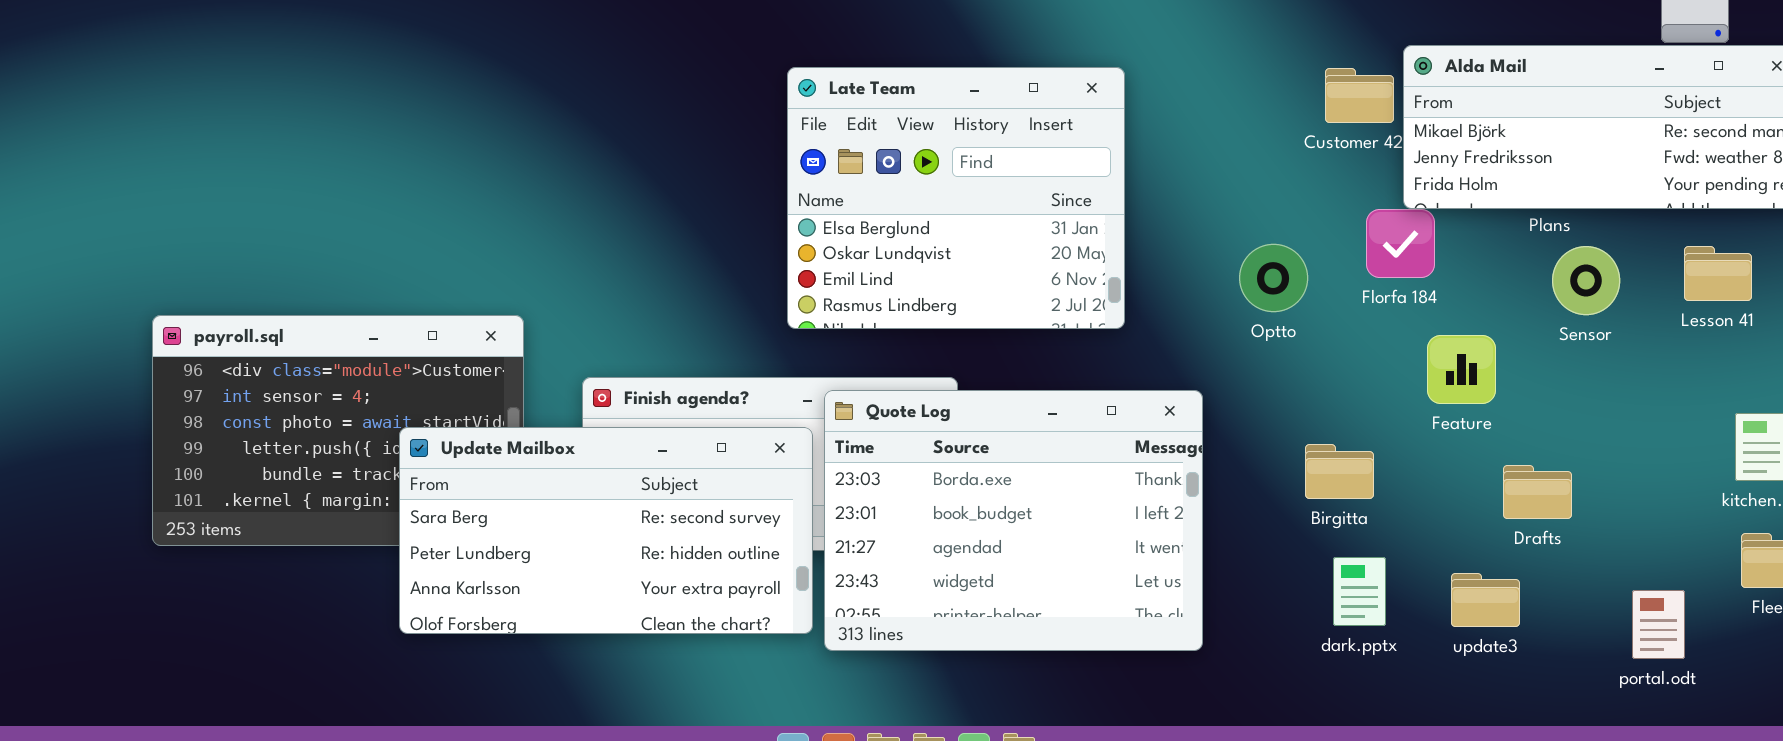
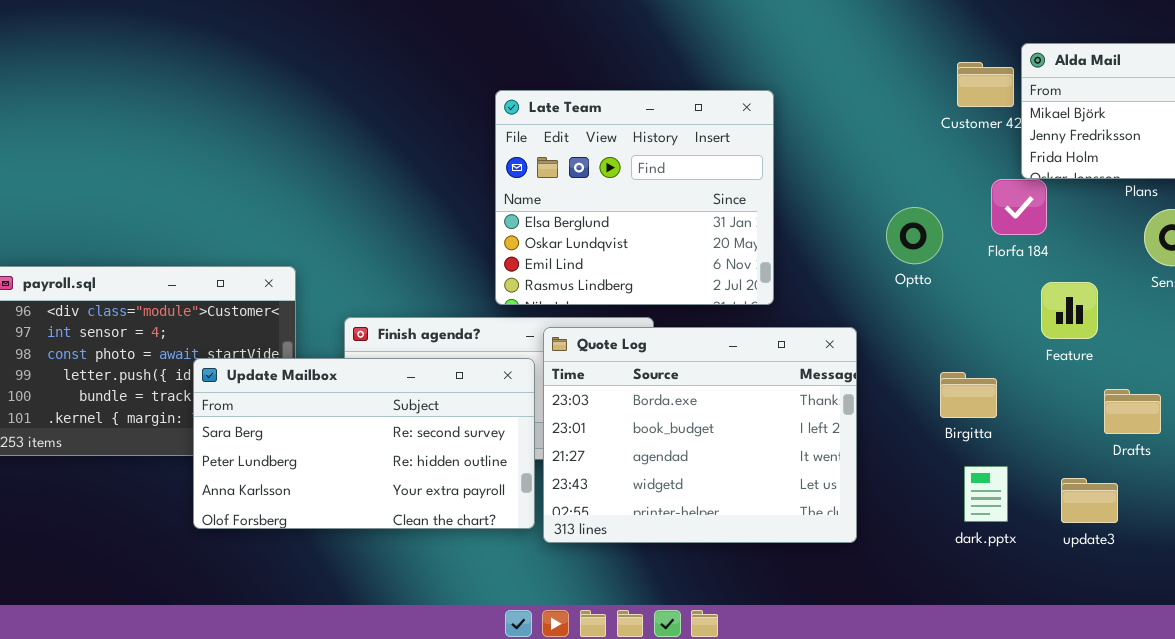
Late Team: [787,67,1125,329] -> [495,90,774,305], moved

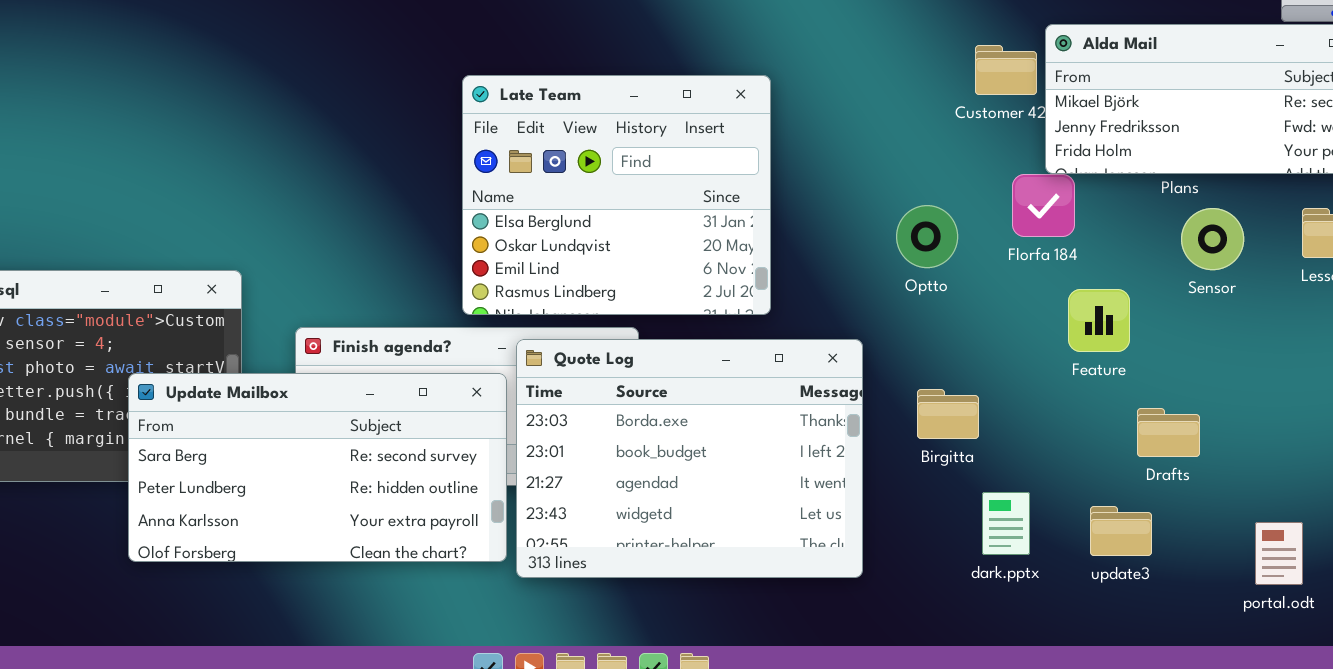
Birgitta: [940,372,997,418] -> [917,389,979,439], moved

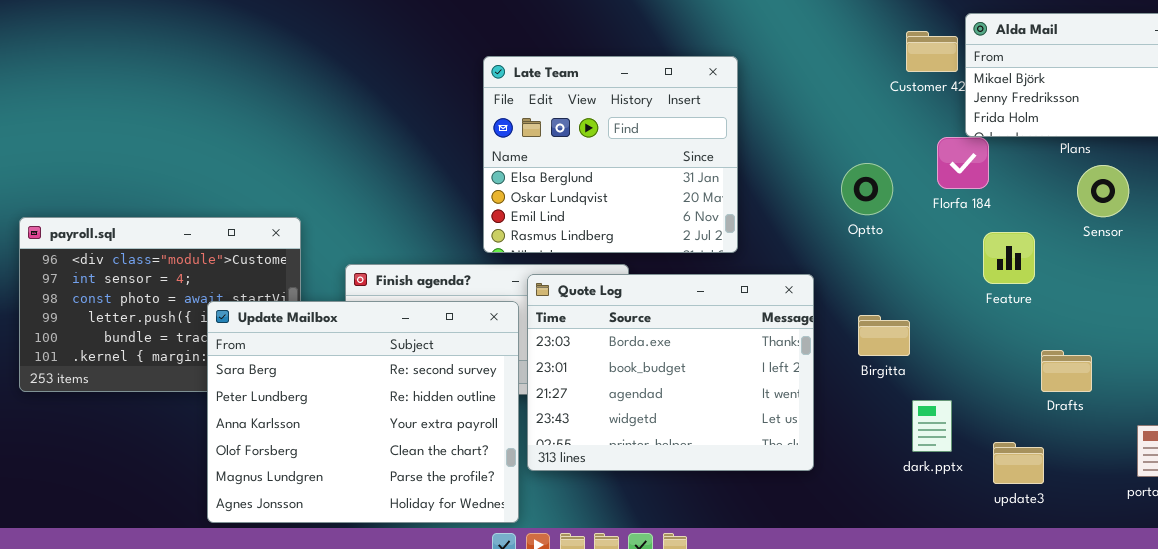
Update Mailbox: [128,373,507,562] -> [207,301,519,523], resized
Drafts: [1137,408,1200,457] -> [1041,350,1092,392], moved
update3: [1090,506,1152,556] -> [993,442,1044,484], moved

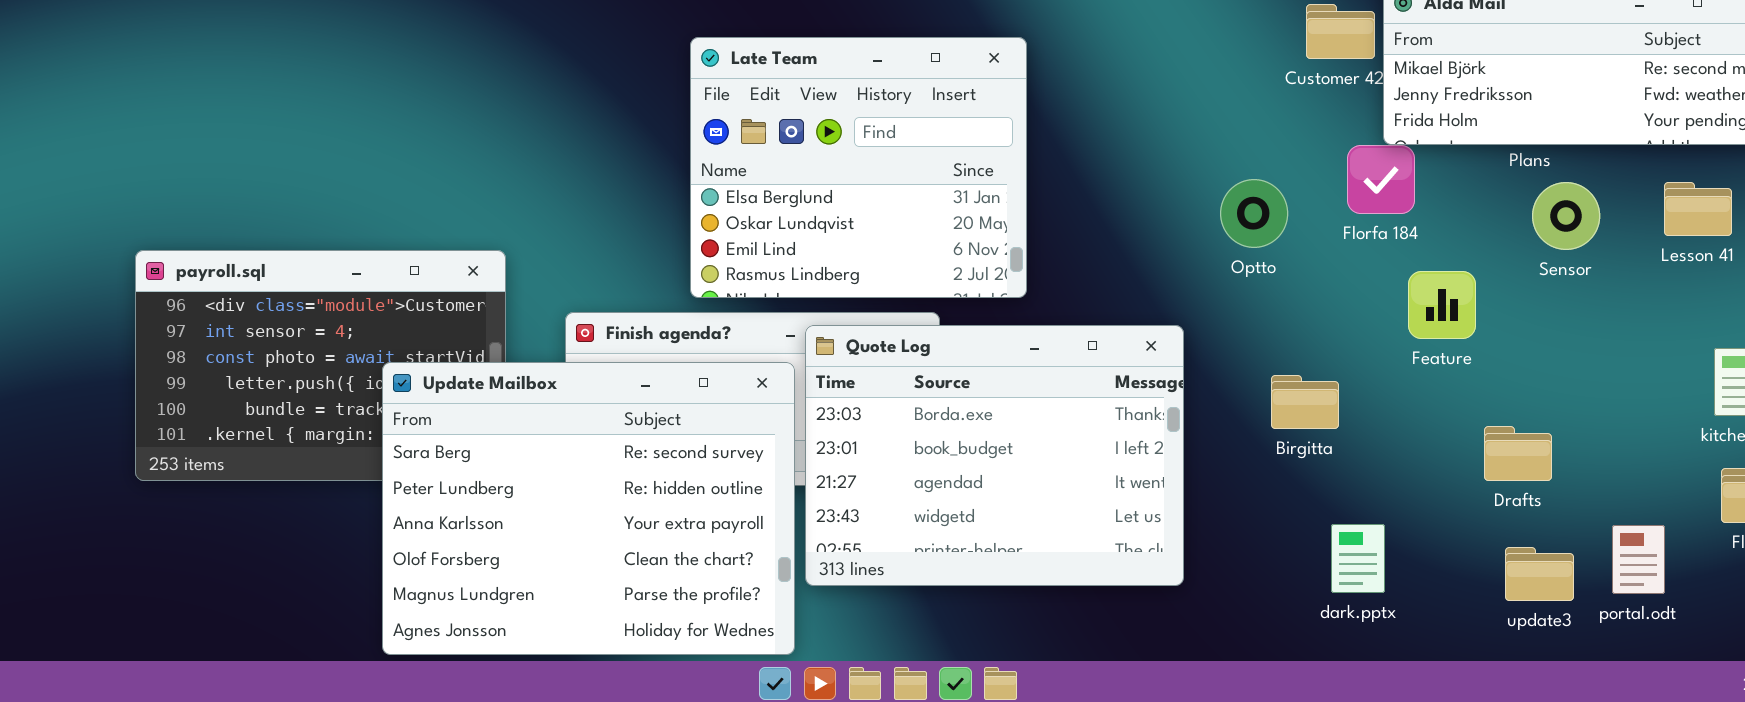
Late Team: [483,56,738,253] -> [690,37,1027,298], moved
Birgitta: [858,315,910,356] -> [1271,375,1339,429], moved
dark.pptx: [912,400,952,452] -> [1331,524,1385,593], moved
update3: [993,442,1044,484] -> [1505,547,1574,601], moved

